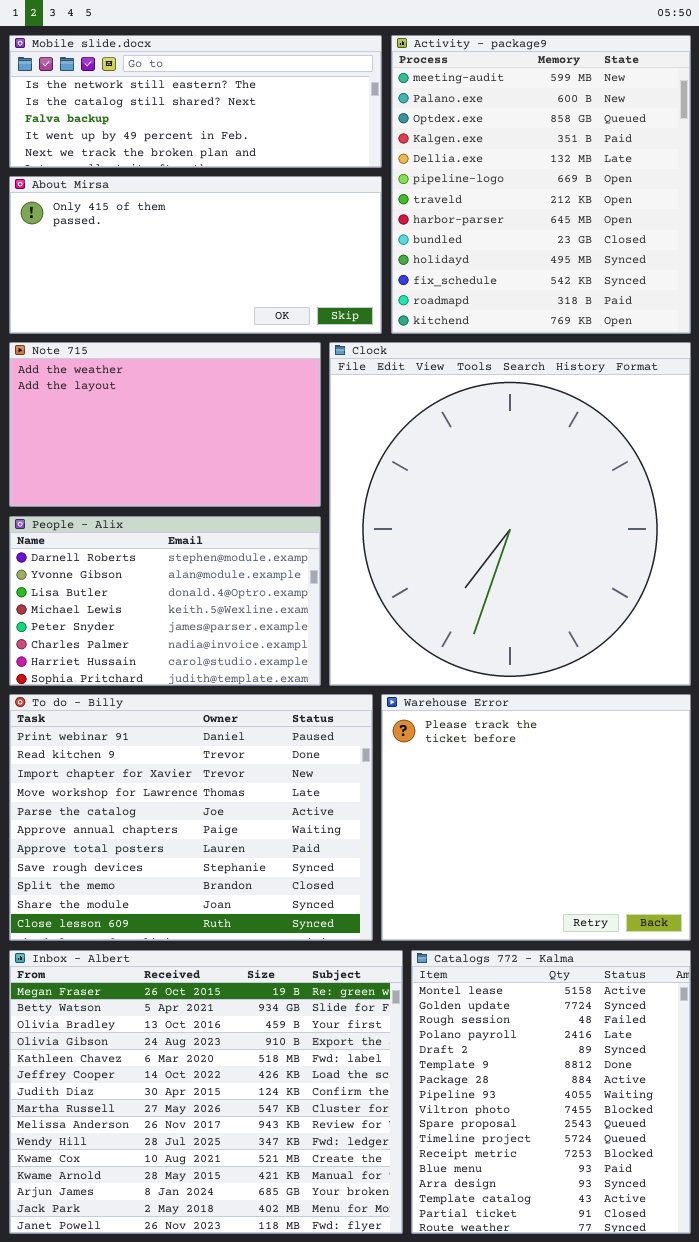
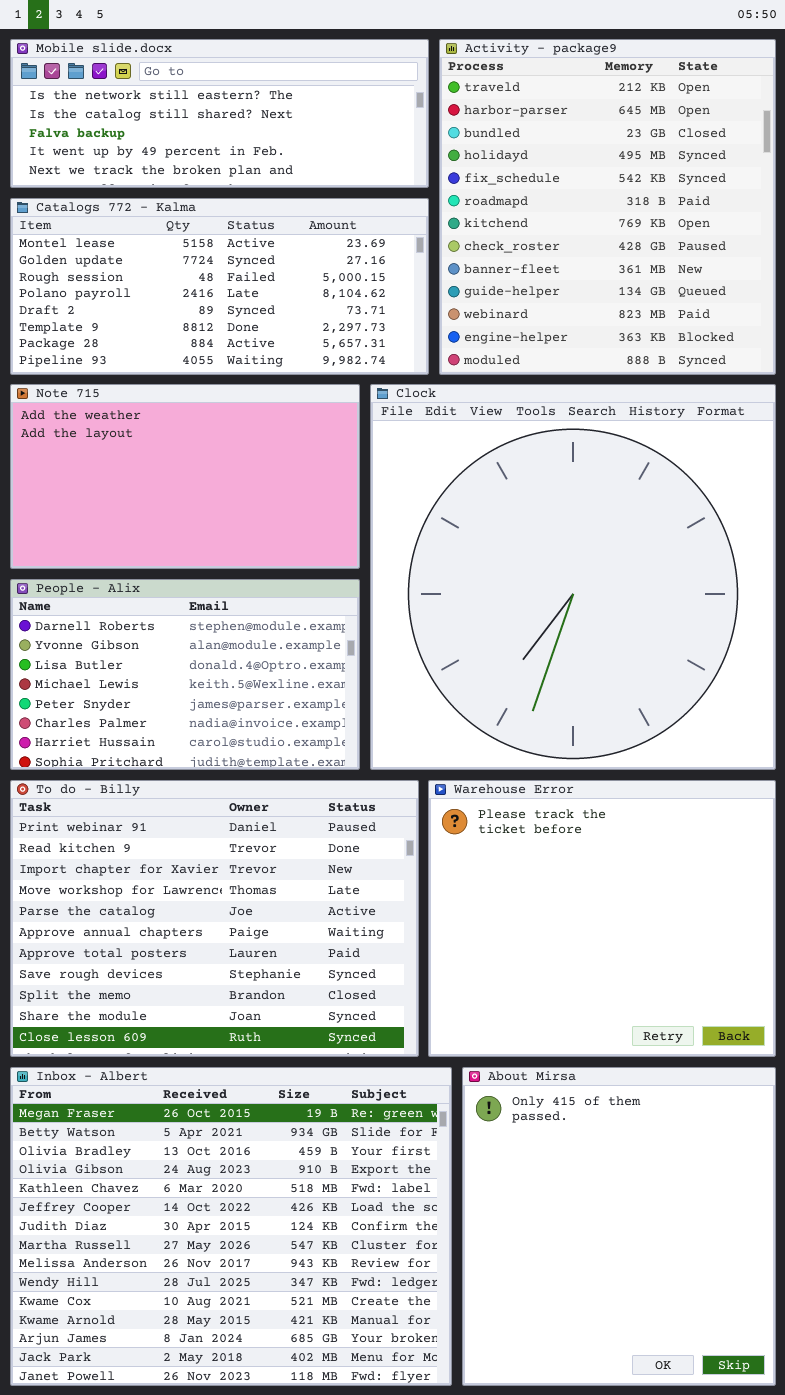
Activity - package9: [391,35,691,334] -> [439,39,776,375], scrolled down 6 rows
About Mirsa: [9,176,382,334] -> [462,1067,776,1386], moved, resized
Catalogs 772 - Kalma: [411,950,691,1234] -> [10,198,429,375], moved, resized

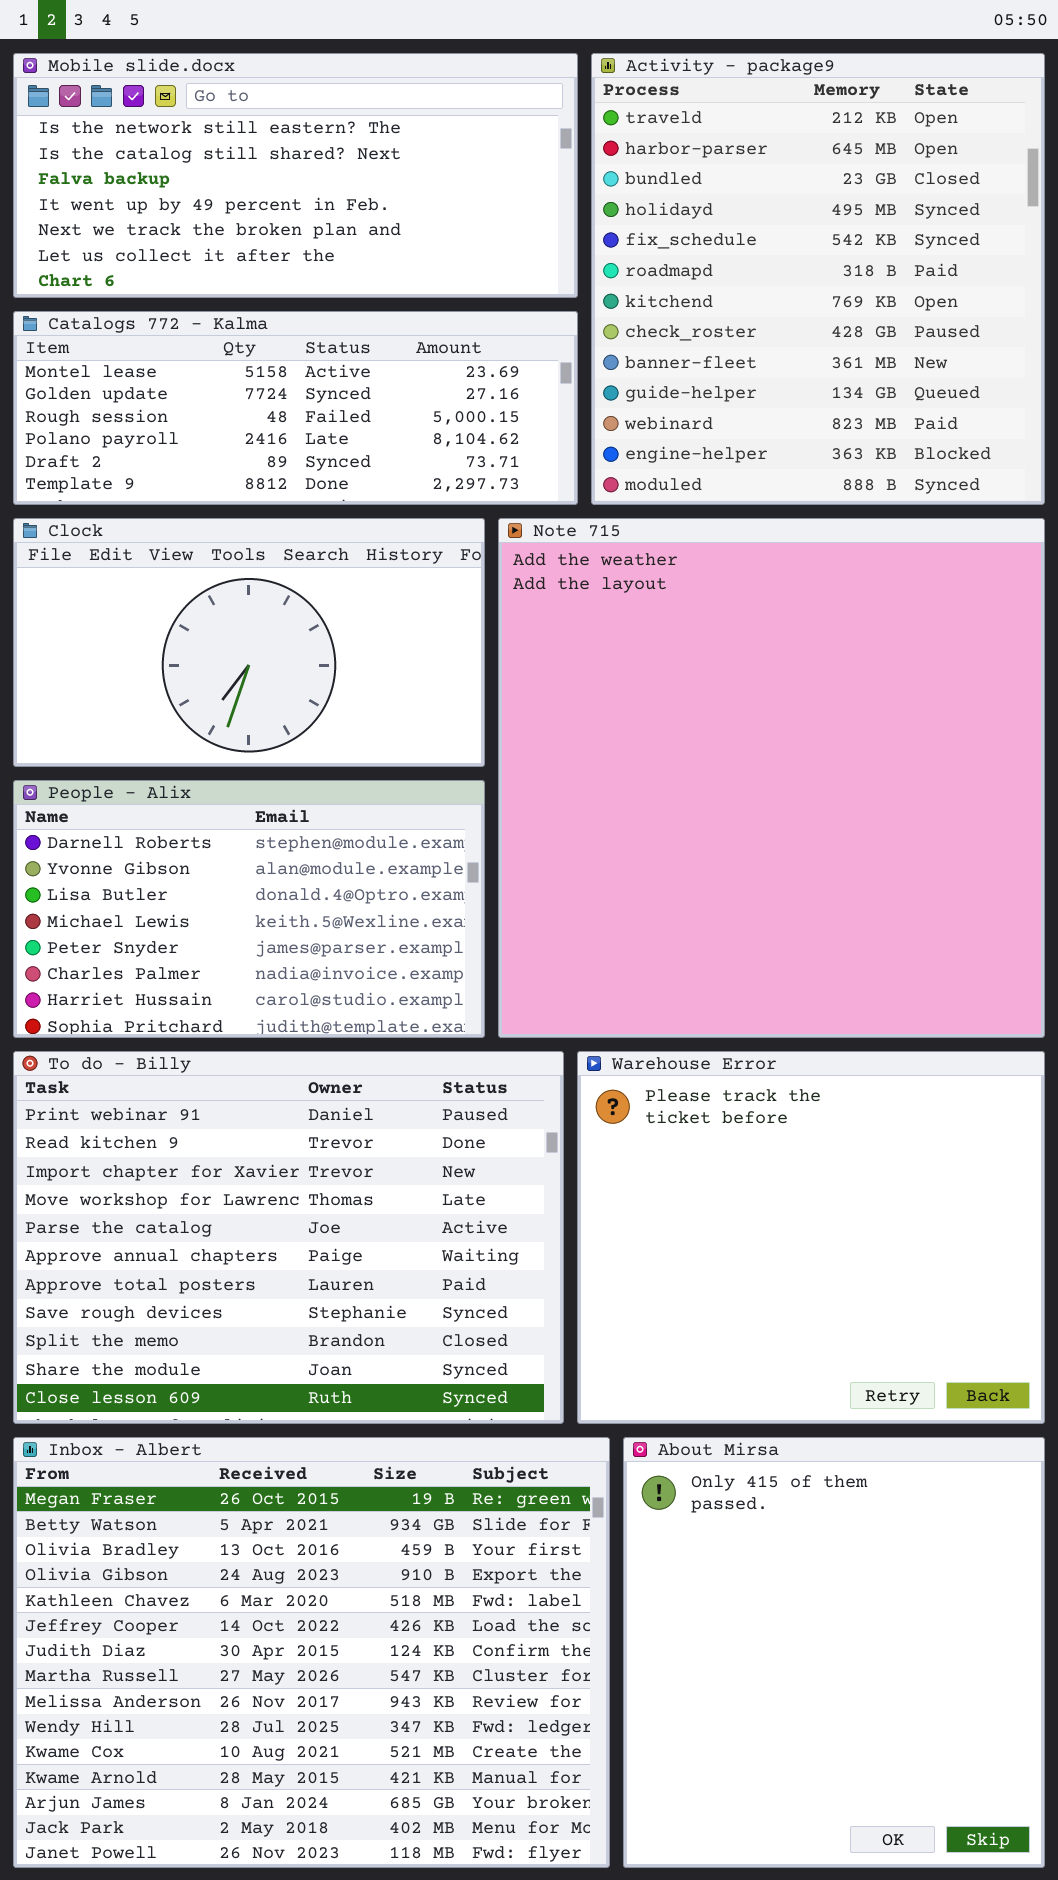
Mobile slide.docx: [10,39,429,188] -> [13,53,578,298], resized
Catalogs 772 - Kalma: [10,198,429,375] -> [13,311,578,505], resized
Note 715: [10,384,360,569] -> [498,518,1045,1038], moved, resized
Clock: [370,384,776,770] -> [13,518,485,767], moved, resized

